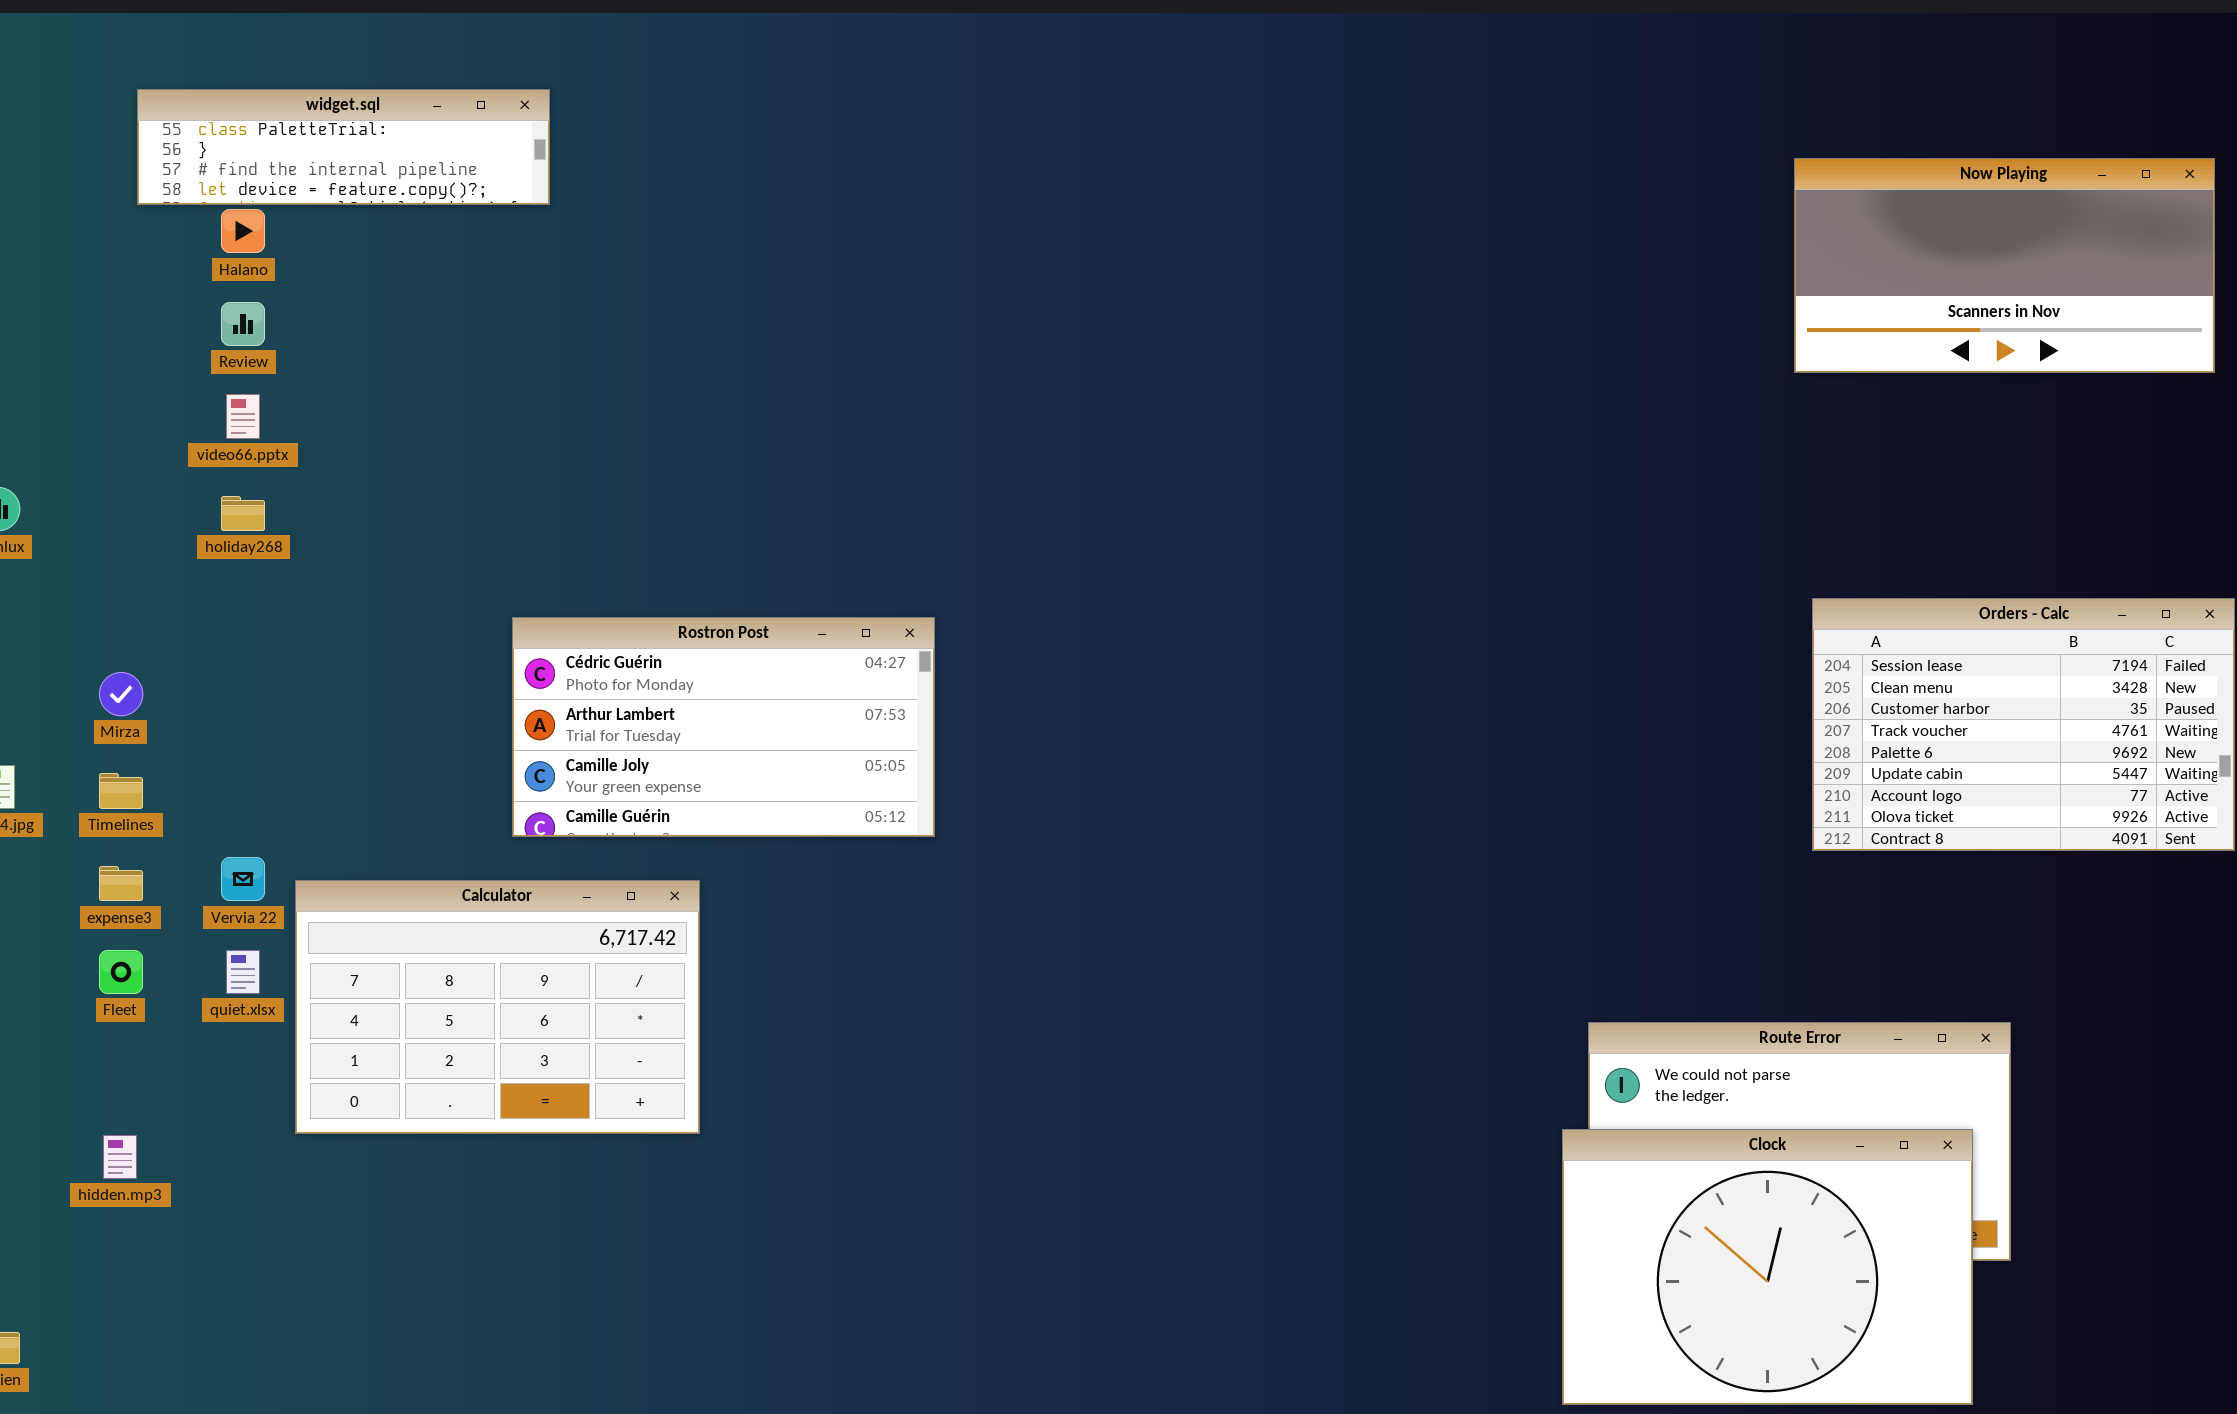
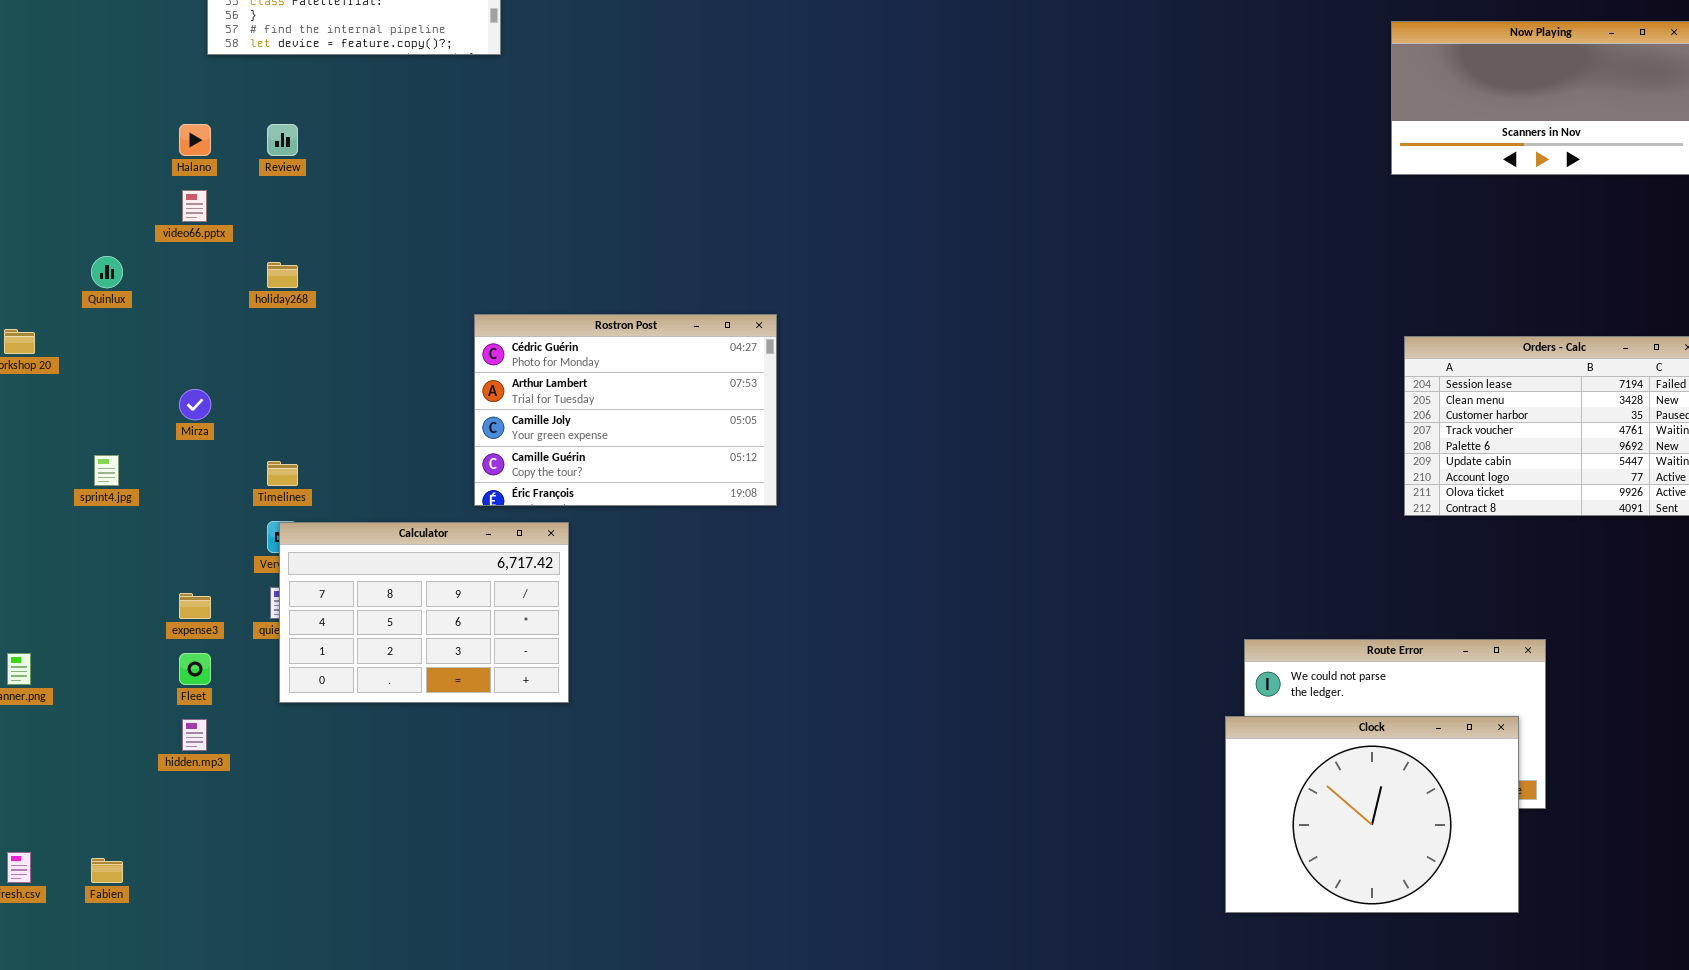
Halano: [221,209,265,253] -> [179,124,211,156], moved
video66.pptx: [226,394,260,439] -> [182,190,207,222], moved
Rostron Post: [512,617,935,837] -> [474,314,777,506], resized
Timelines: [99,773,143,809] -> [267,461,298,486], moved
expense3: [99,866,143,901] -> [179,593,211,619], moved
Calculator: [295,880,700,1134] -> [279,522,569,703], moved
Fleet: [99,950,143,994] -> [179,653,211,685], moved

